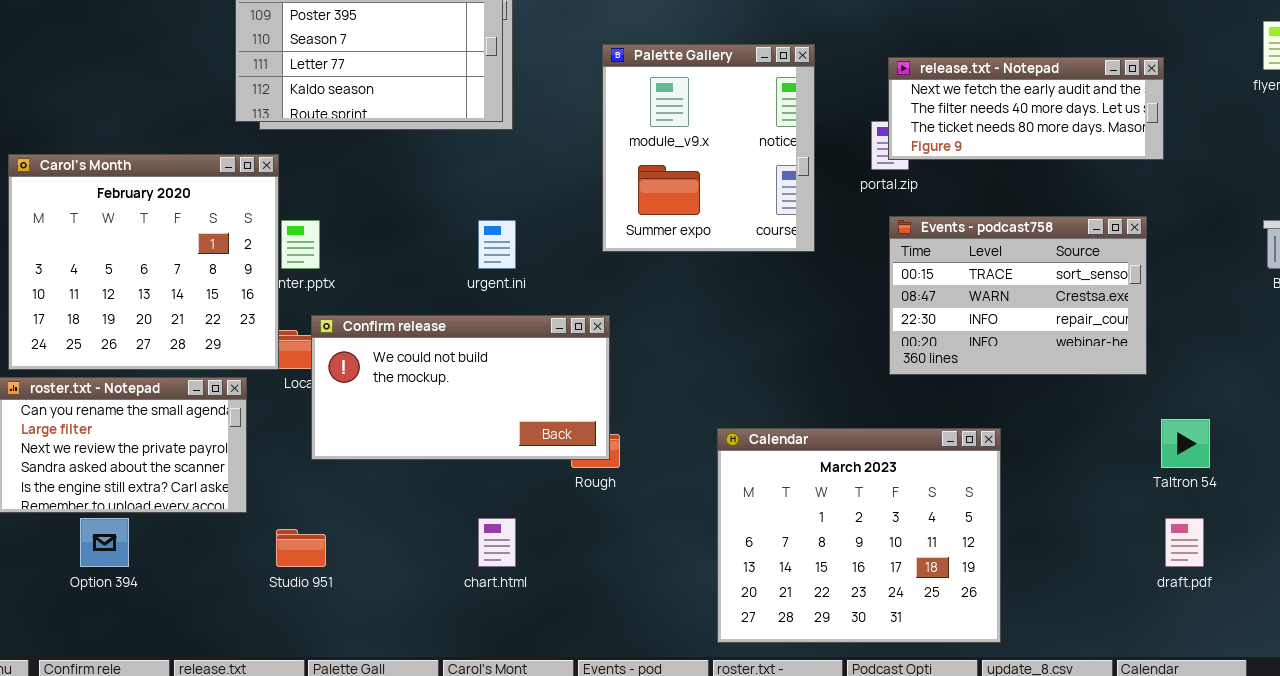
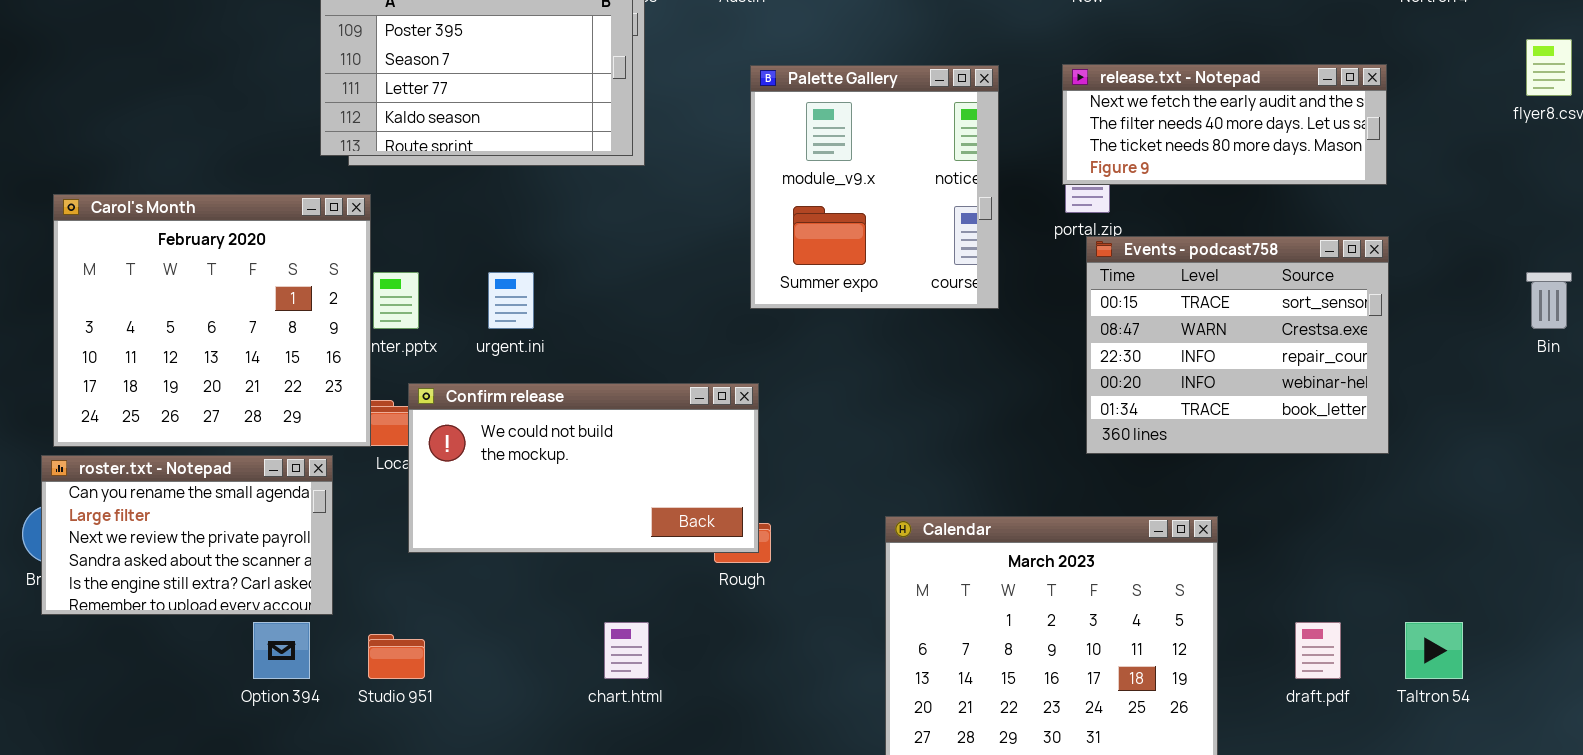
release.txt - Notepad: [888,57,1164,160] -> [1062,64,1387,185], moved
Events - podcast758: [889,216,1147,375] -> [1086,236,1389,454], resized
urgent.ini: [478,220,516,269] -> [488,272,534,329], moved
Taltron 54: [1161,419,1210,468] -> [1405,622,1463,679], moved
Option 394: [80,518,129,567] -> [253,622,310,679], moved
draft.pdf: [1165,518,1204,567] -> [1295,622,1341,679], moved

